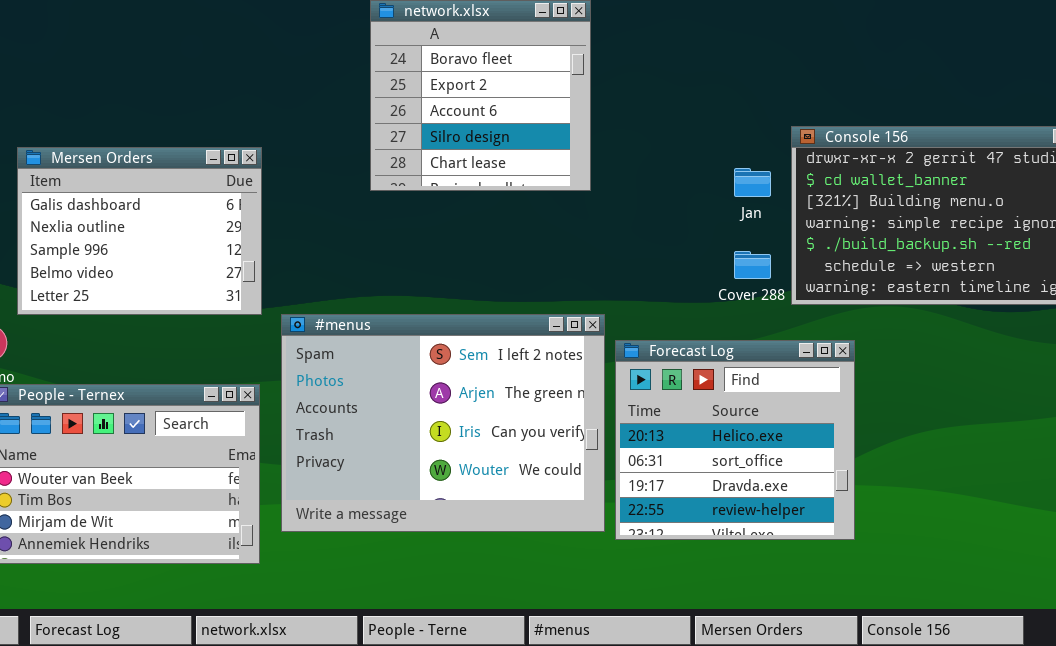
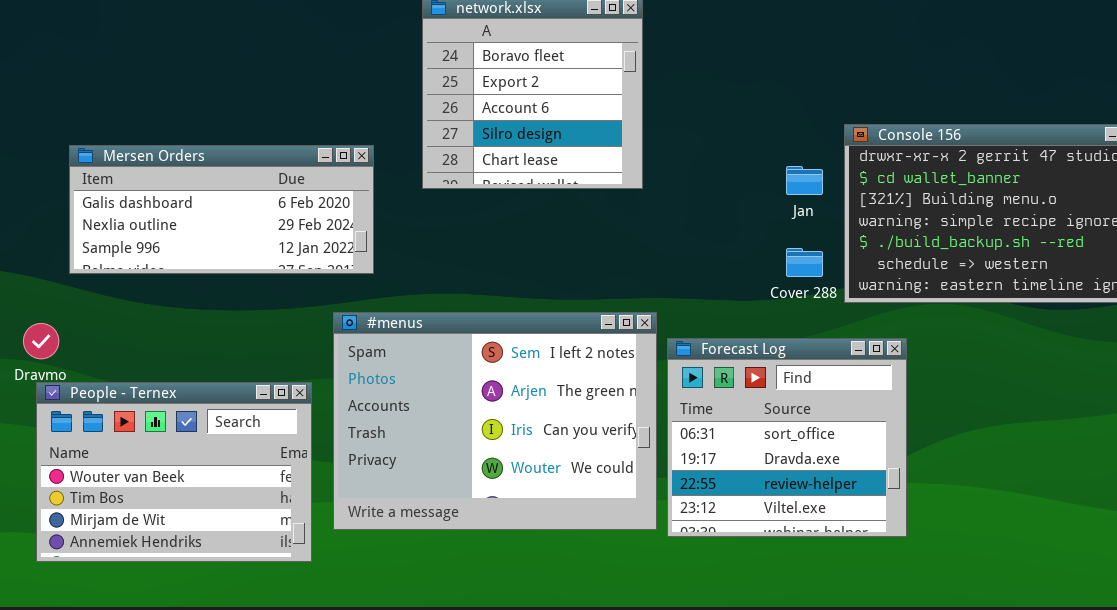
Mersen Orders: [17,147,262,315] -> [69,145,374,274], resized
Forecast Log: [615,340,855,540] -> [667,338,907,537], scrolled down 1 row

